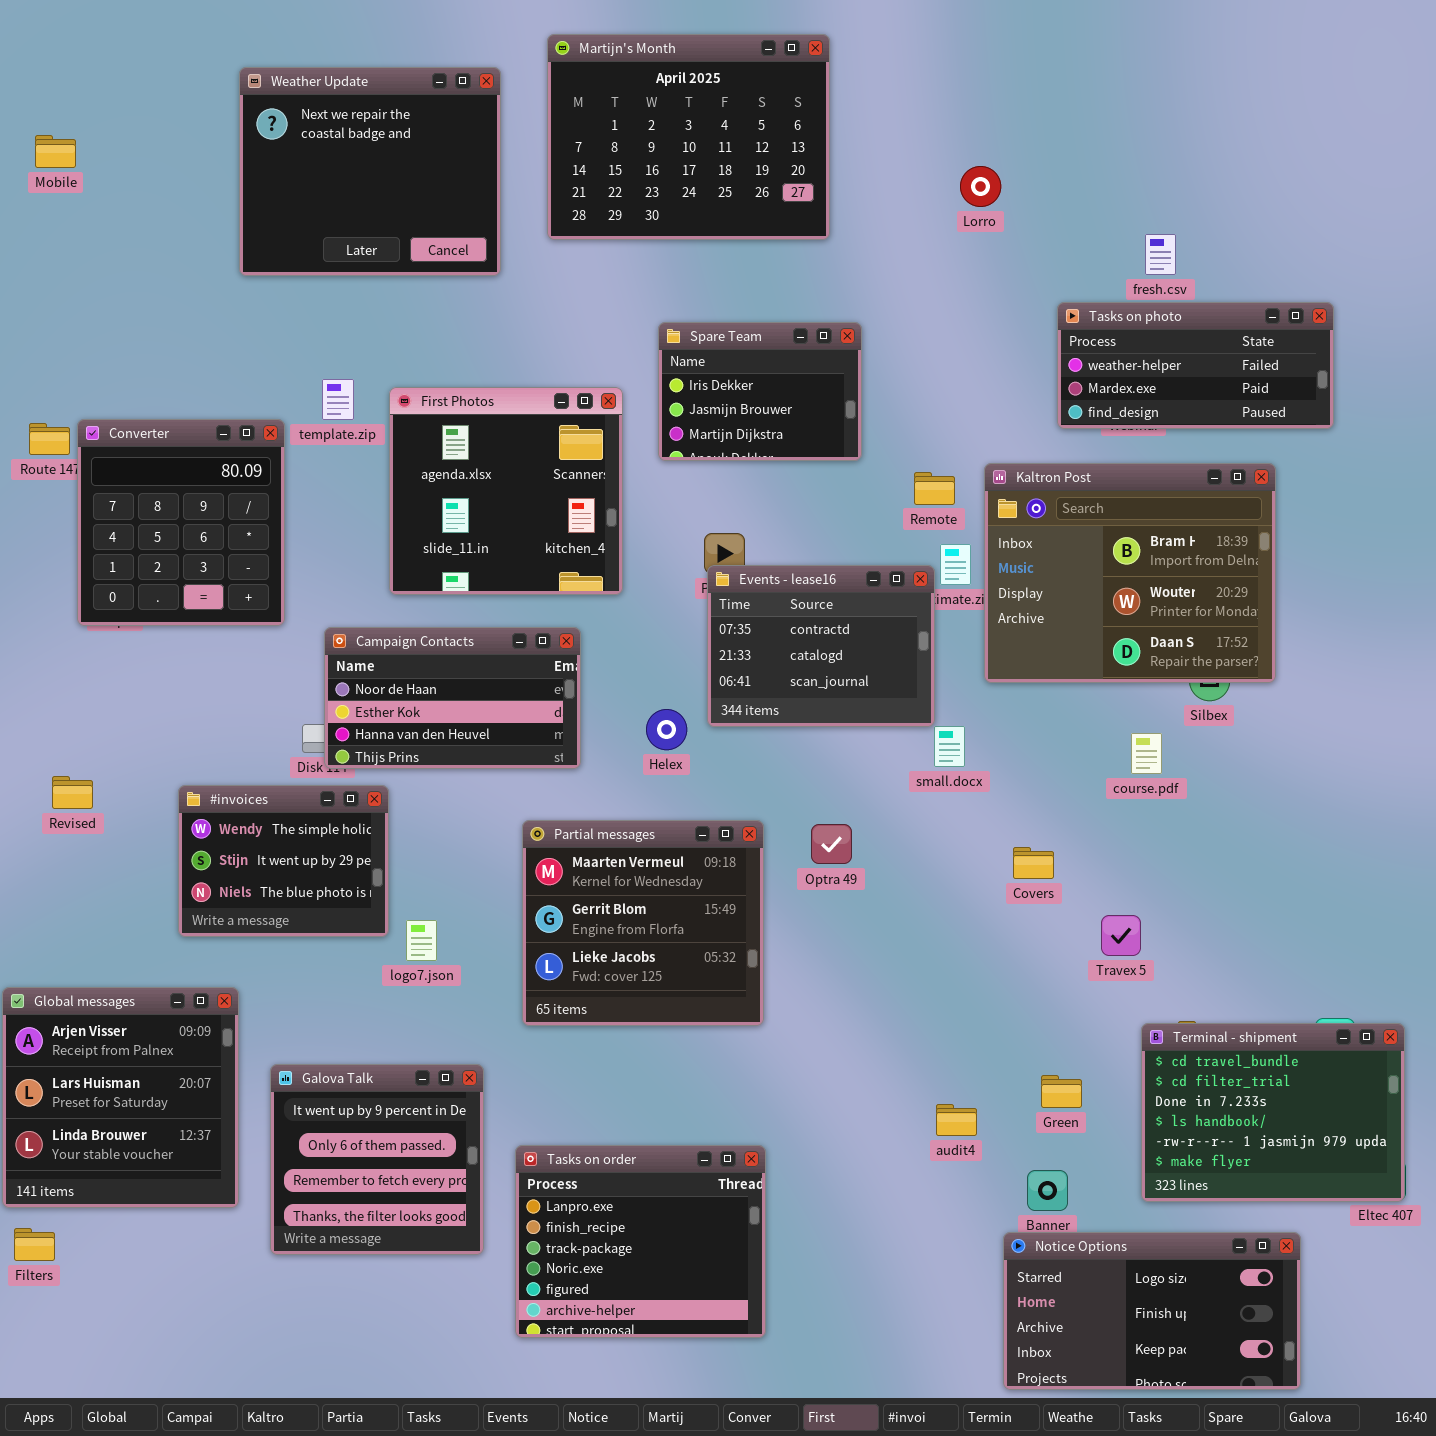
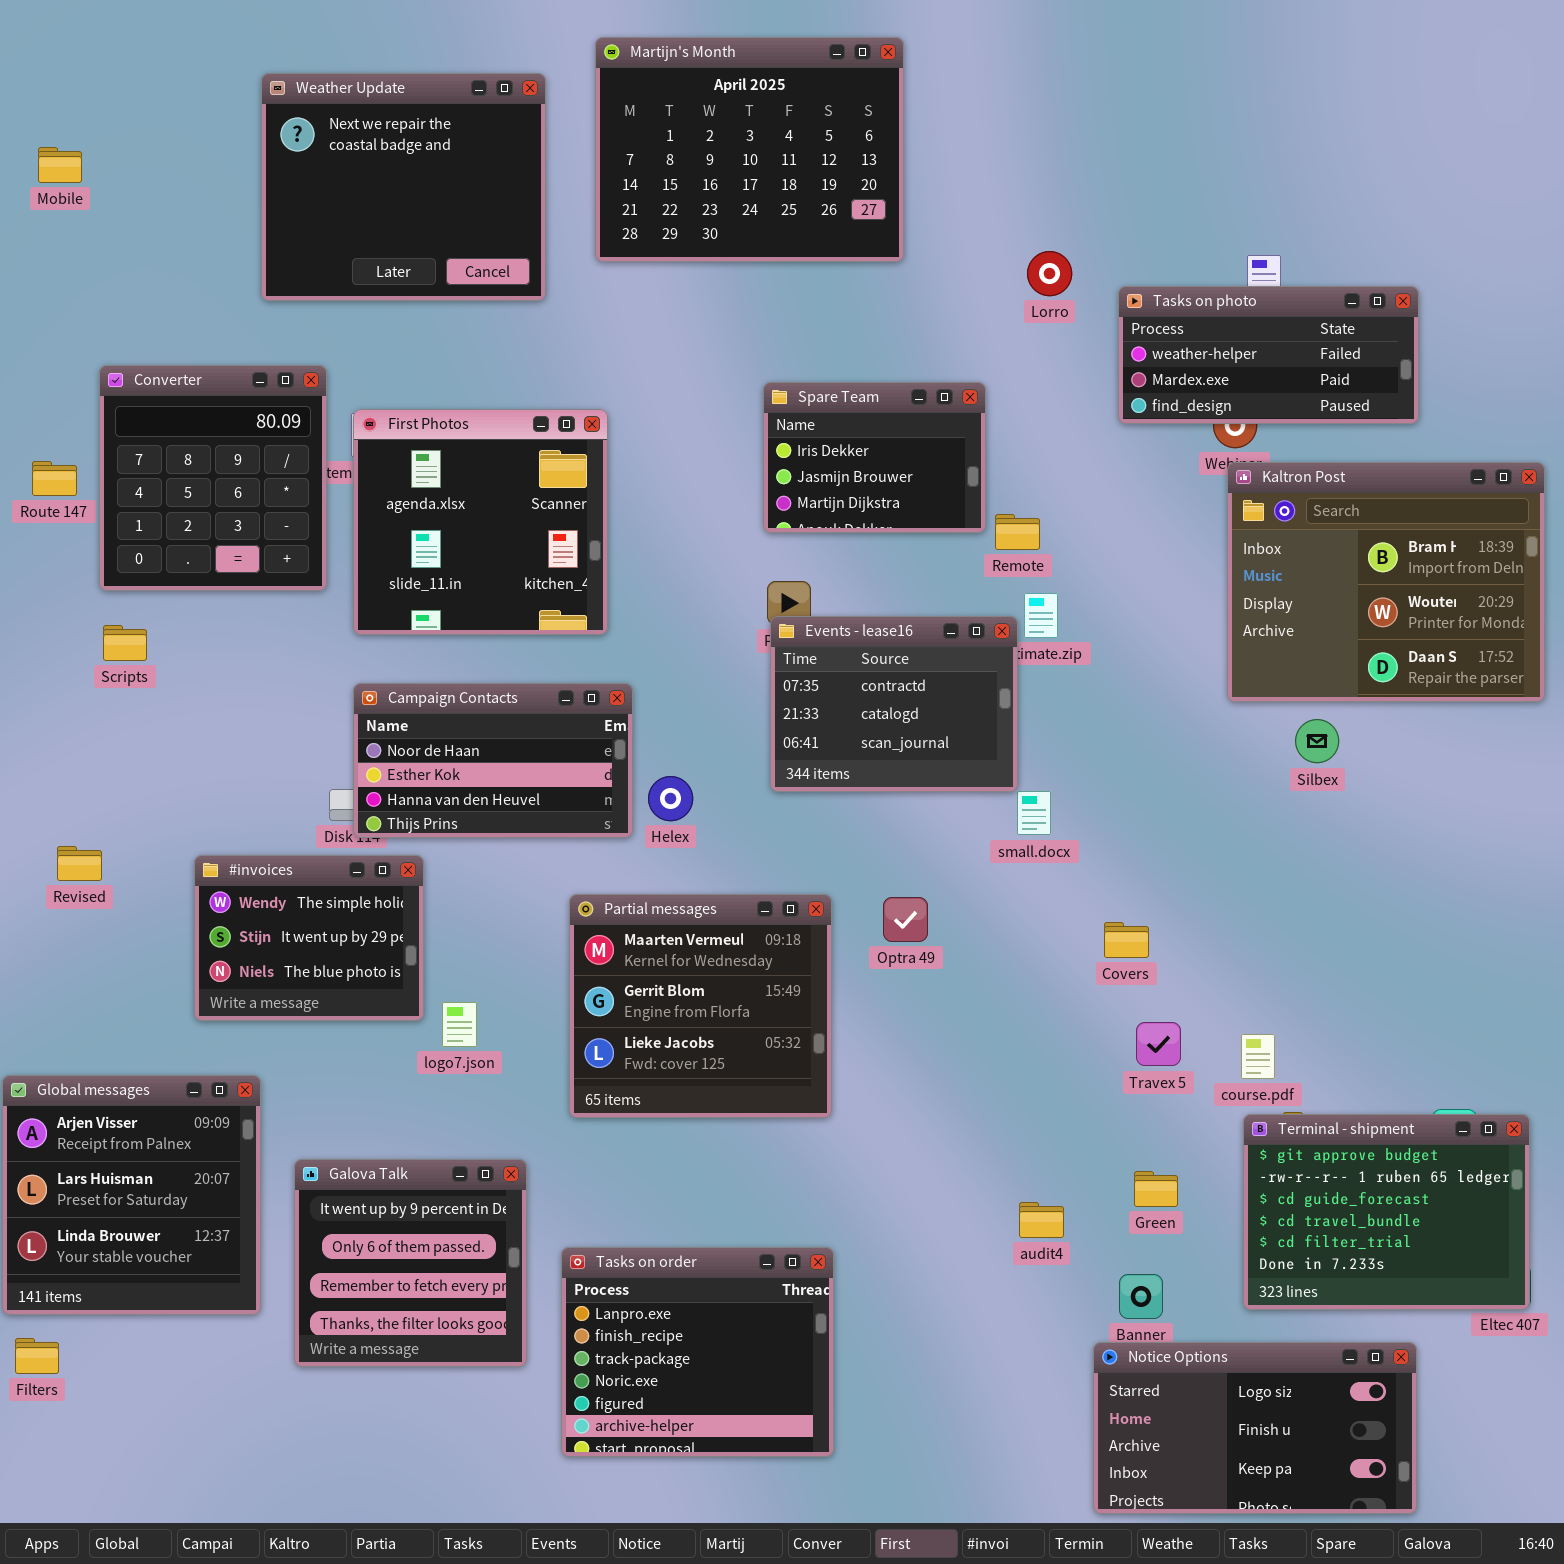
Lorro: [960,166,1001,207] -> [1027,251,1072,296], moved
Tasks on photo: [1057,302,1334,429] -> [1118,286,1419,424], moved
Spare Team: [658,322,862,461] -> [763,382,986,533], moved
First Photos: [389,387,623,595] -> [353,409,608,635], moved
Converter: [77,419,285,626] -> [99,365,327,591], moved
Kaltron Post: [984,463,1276,683] -> [1227,462,1545,702], moved
Helex: [646,709,687,750] -> [648,776,693,821], moved
course.pdf: [1131,733,1162,774] -> [1241,1034,1275,1079], moved
Travex 5: [1101,915,1141,956] -> [1136,1022,1181,1066], moved
Terminal - shipment: [1141,1023,1405,1202] -> [1243,1114,1530,1310], scrolled up 3 rows

